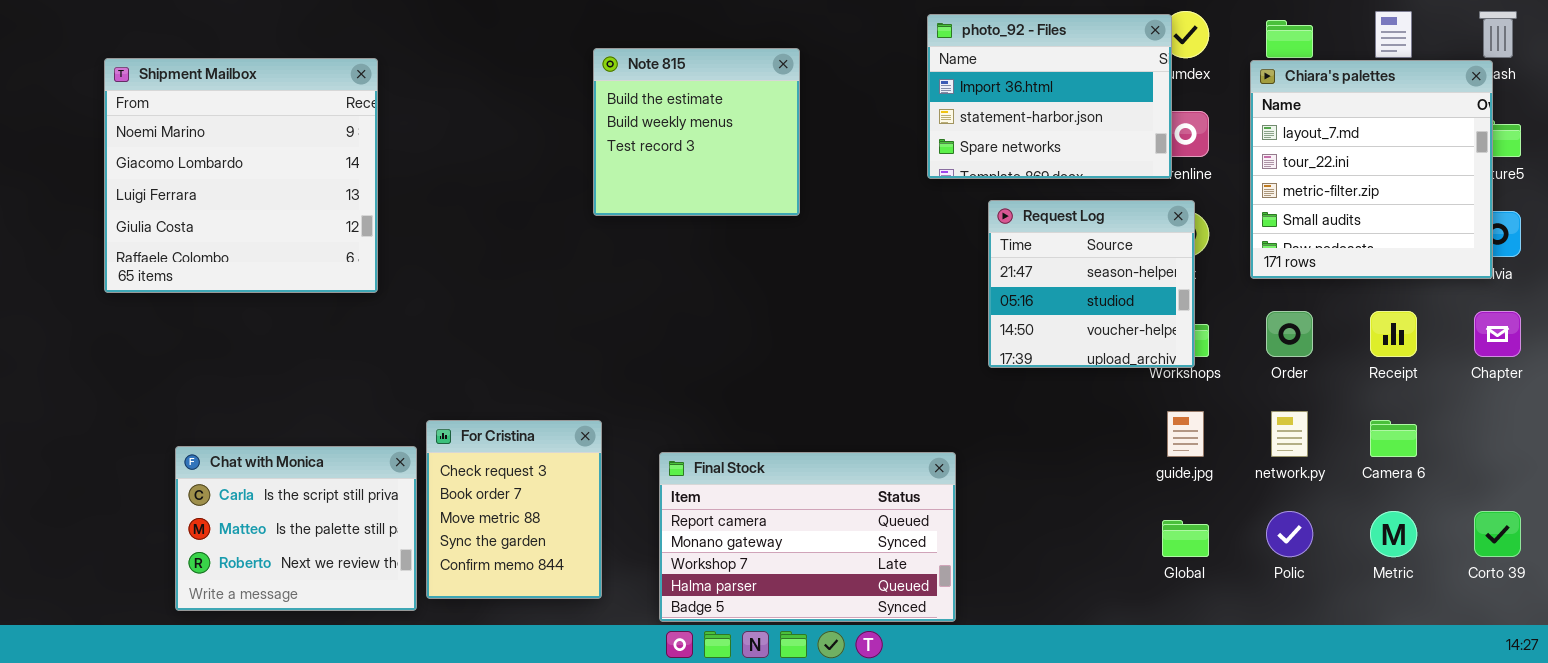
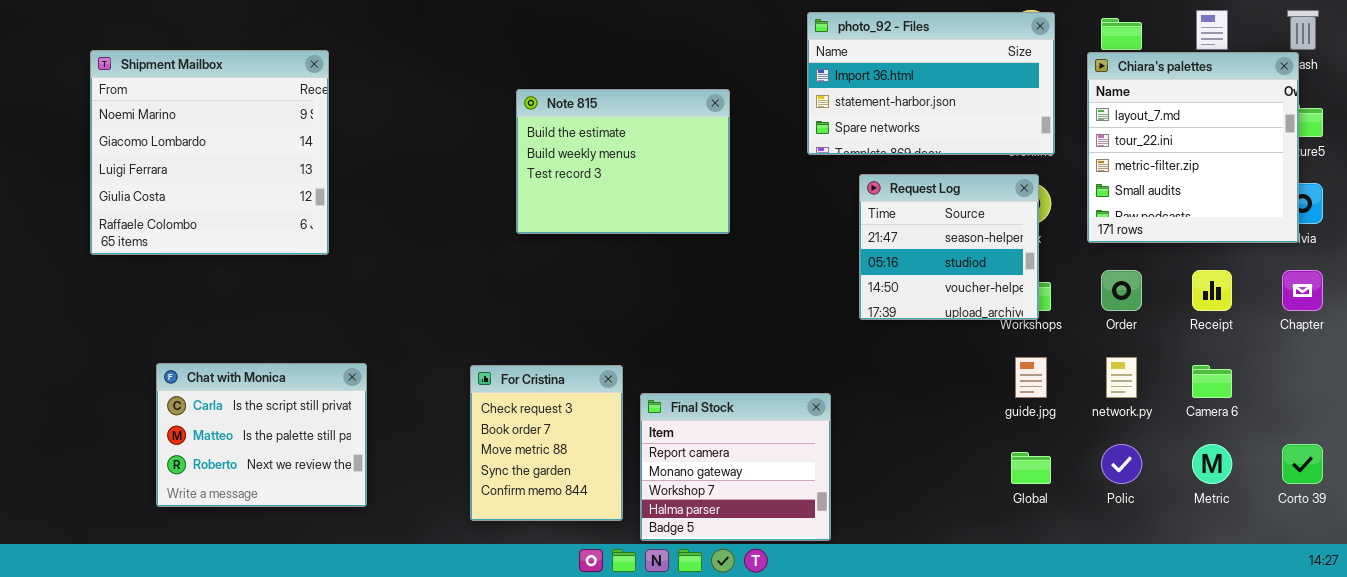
photo_92 - Files: [927,14,1172,179] -> [807,12,1055,155], resized
Note 815: [593,48,800,216] -> [516,89,730,234], moved, resized
For Cristina: [426,420,602,599] -> [470,365,623,521], moved
Chat with Monica: [175,446,417,611] -> [156,363,367,507], moved
Final Stock: [659,452,956,622] -> [640,393,831,541], resized

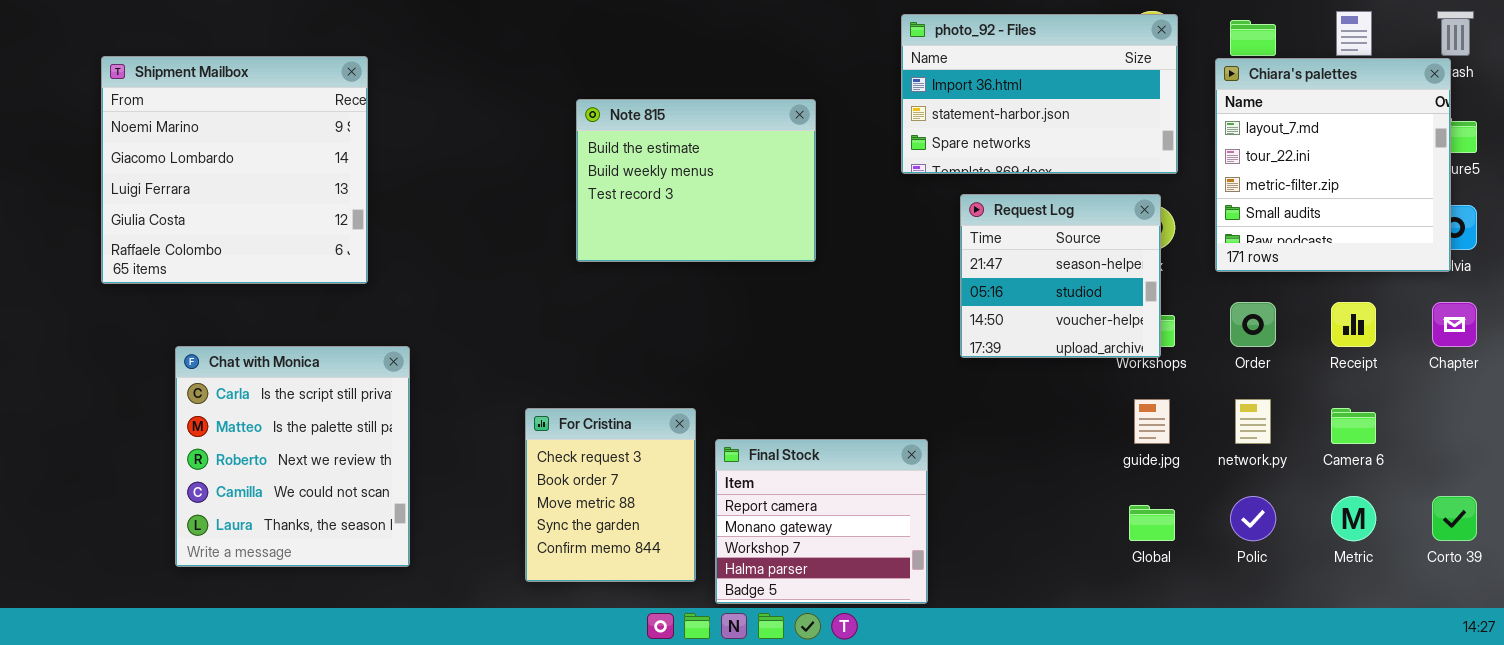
Chat with Monica: [156,363,367,507] -> [175,346,410,567], resized

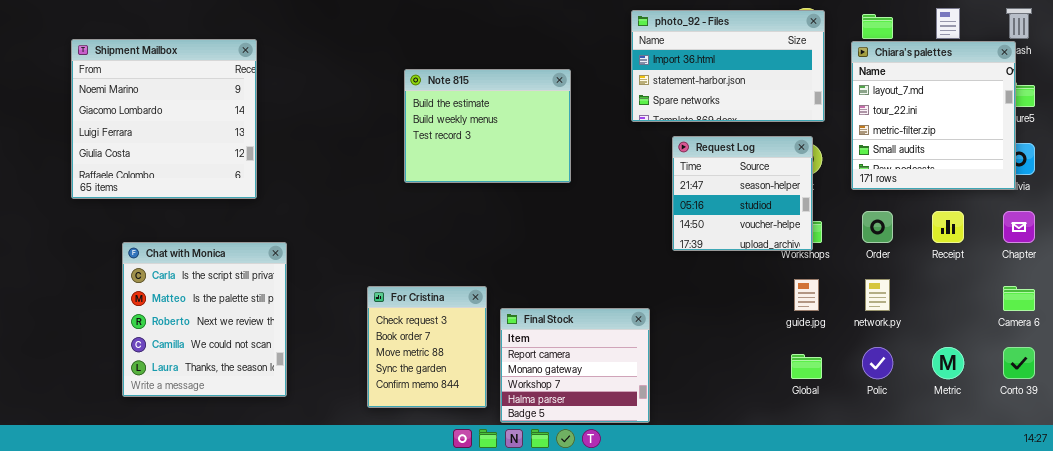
Camera 6: [1331,408,1376,444] -> [1003,286,1035,311], moved

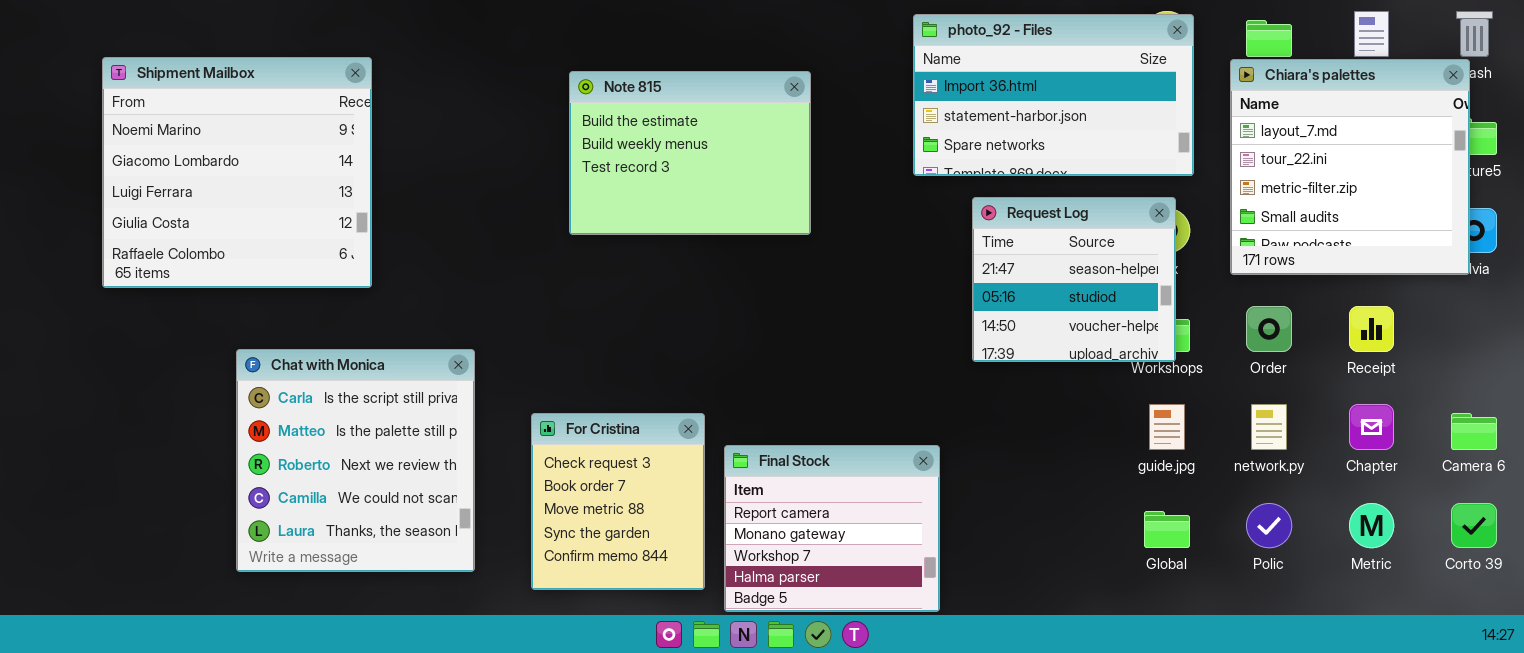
Note 815: [404,69,571,183] -> [569,71,811,235], moved
Chapter: [1003,211,1035,243] -> [1349,404,1394,450], moved
Chat with Monica: [122,242,287,397] -> [236,349,475,572], moved

